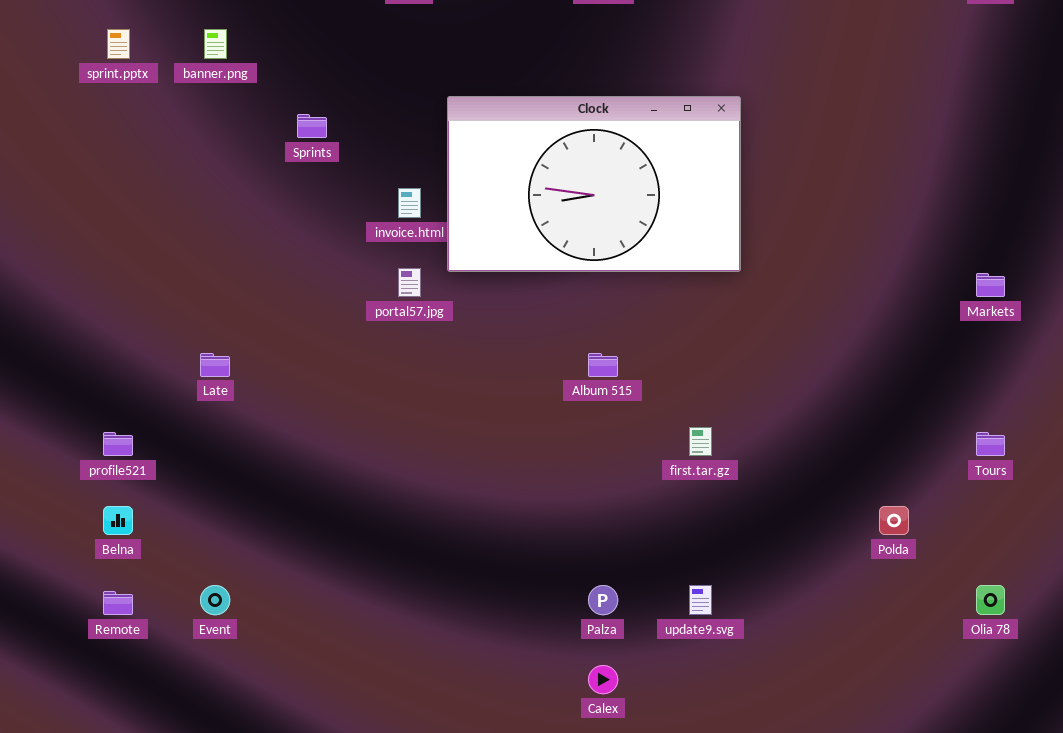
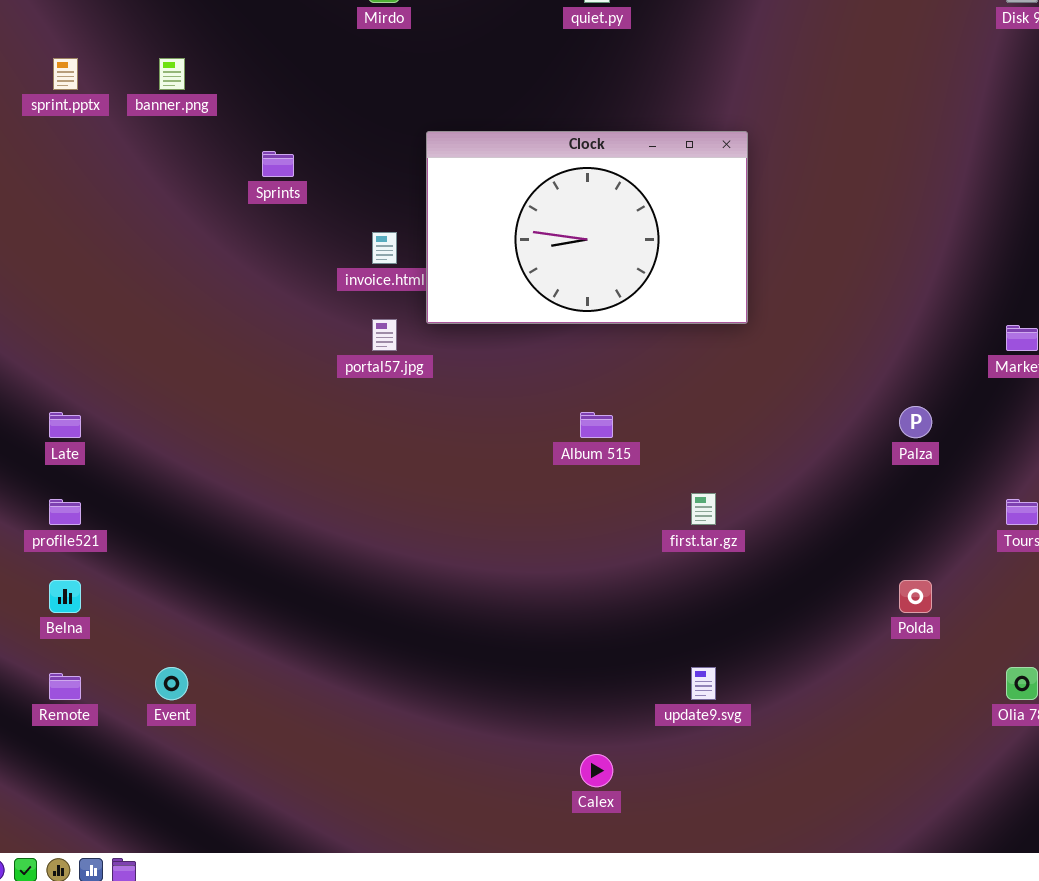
Late: [200,353,230,377] -> [49,412,81,438], moved
Palza: [588,585,618,615] -> [899,406,932,438], moved

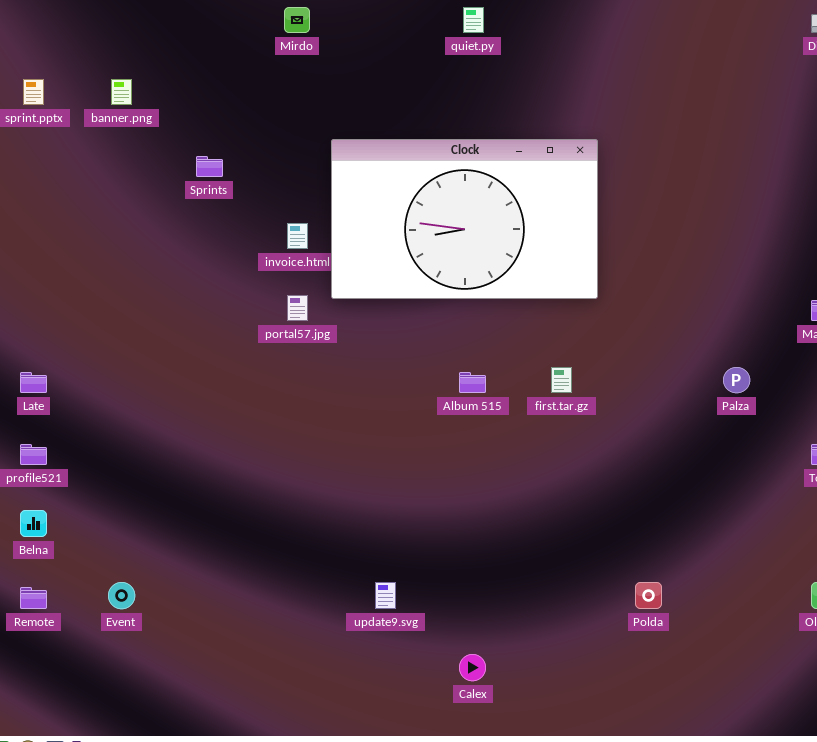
first.tar.gz: [691,493,716,525] -> [551,367,572,393], moved
Polda: [899,580,932,613] -> [635,582,662,609], moved
update9.svg: [691,667,716,700] -> [375,582,396,609], moved

